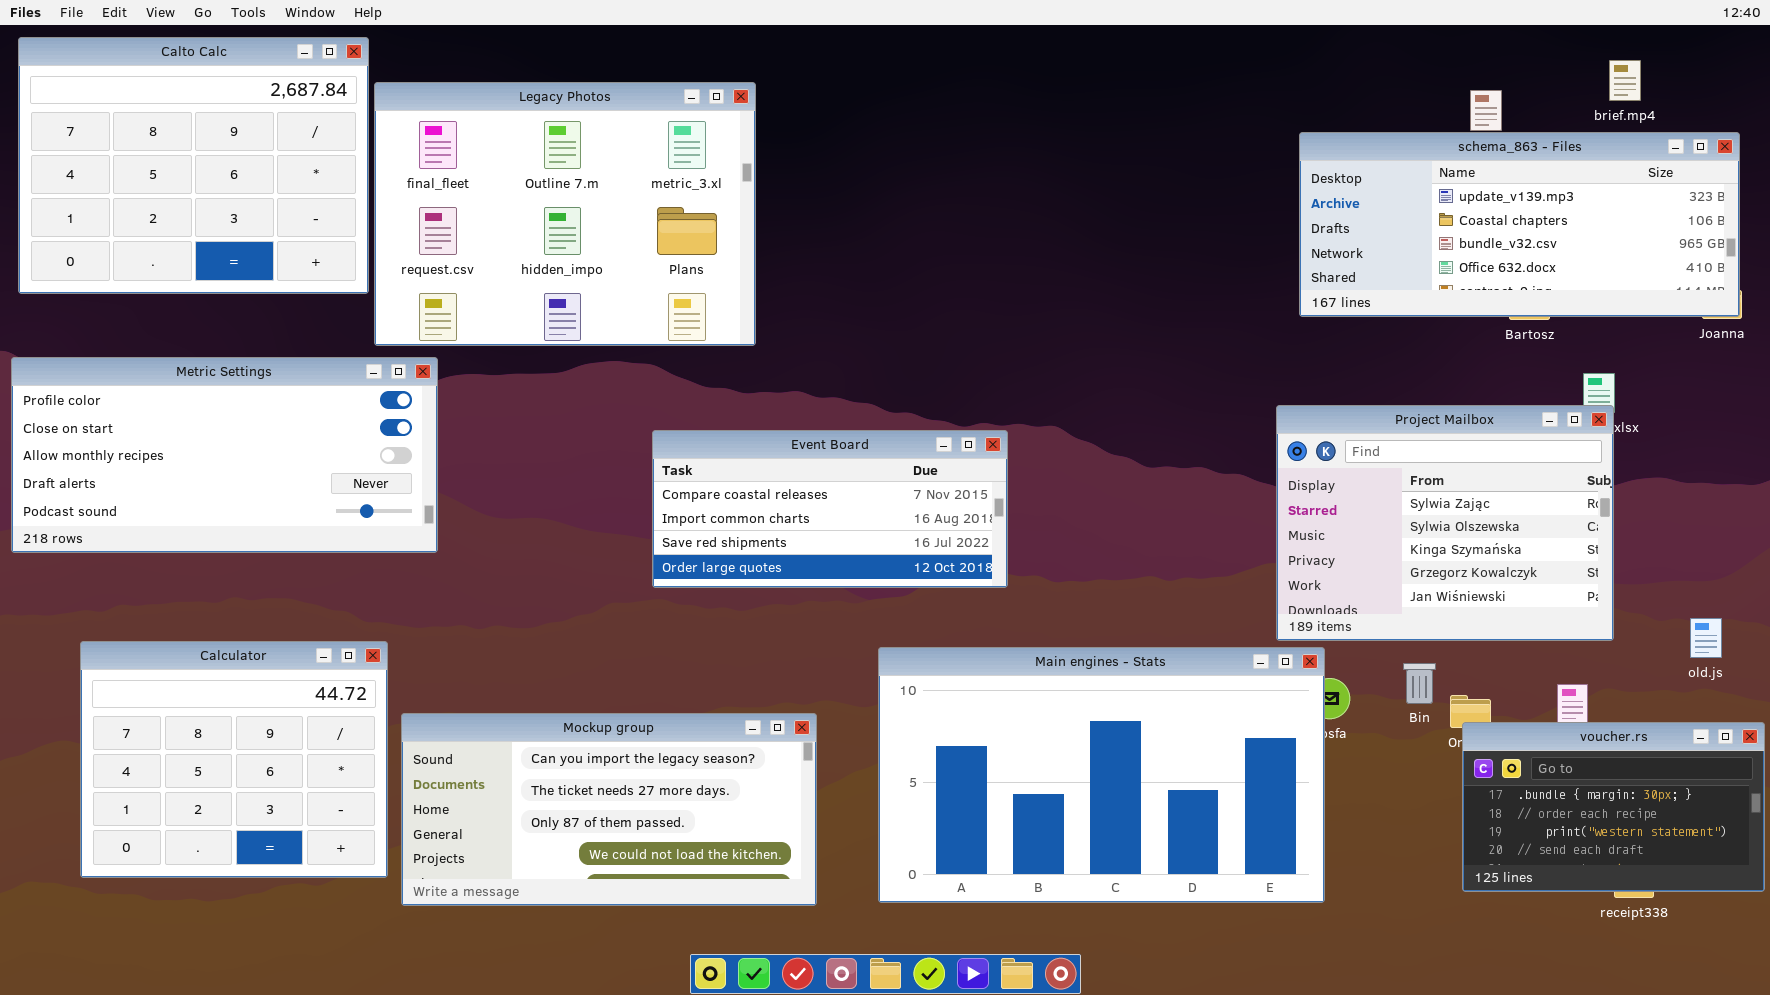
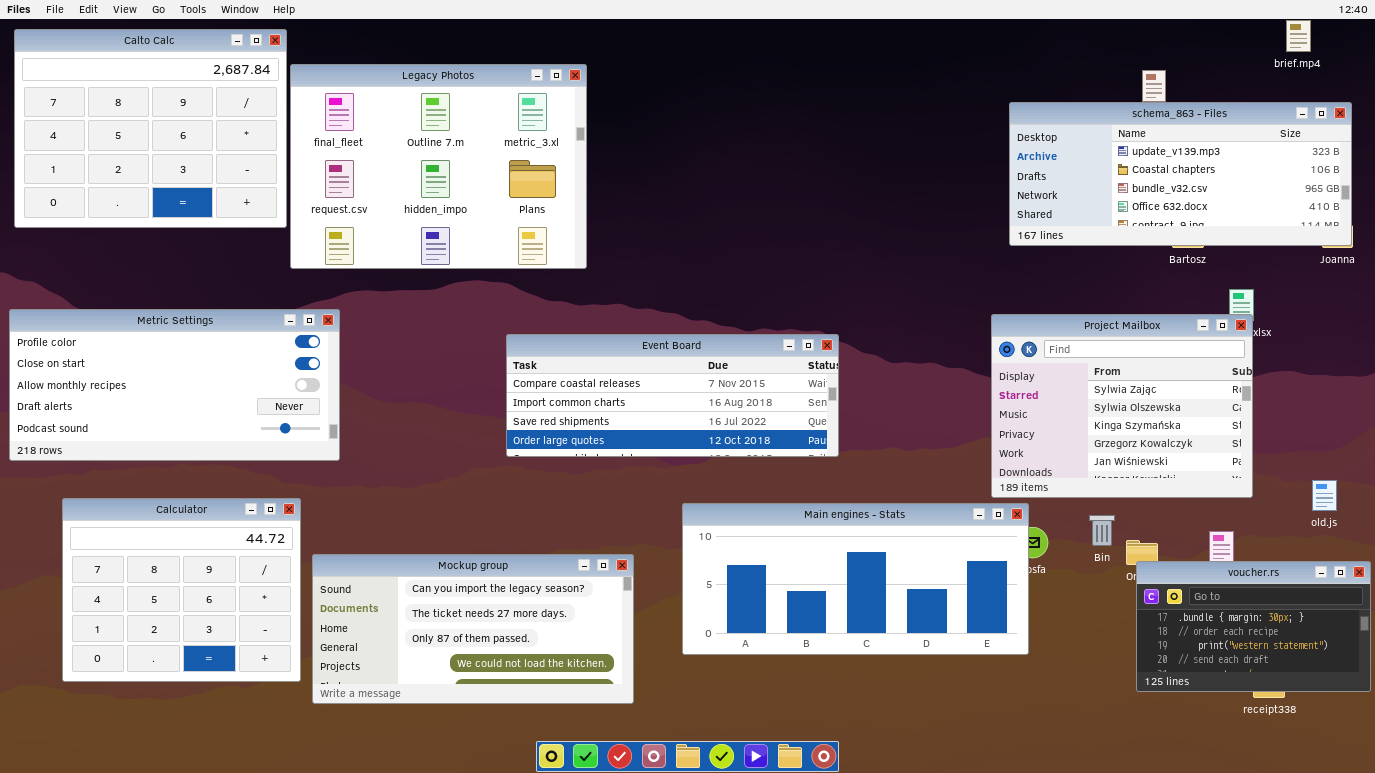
brief.mp4: [1609,60,1641,101] -> [1286,20,1311,52], moved
Metric Settings: [11,357,438,553] -> [9,309,340,461], moved
Event Board: [652,430,1008,588] -> [506,334,839,457], resized
Main engines - Stats: [878,647,1325,903] -> [682,503,1029,655], resized

